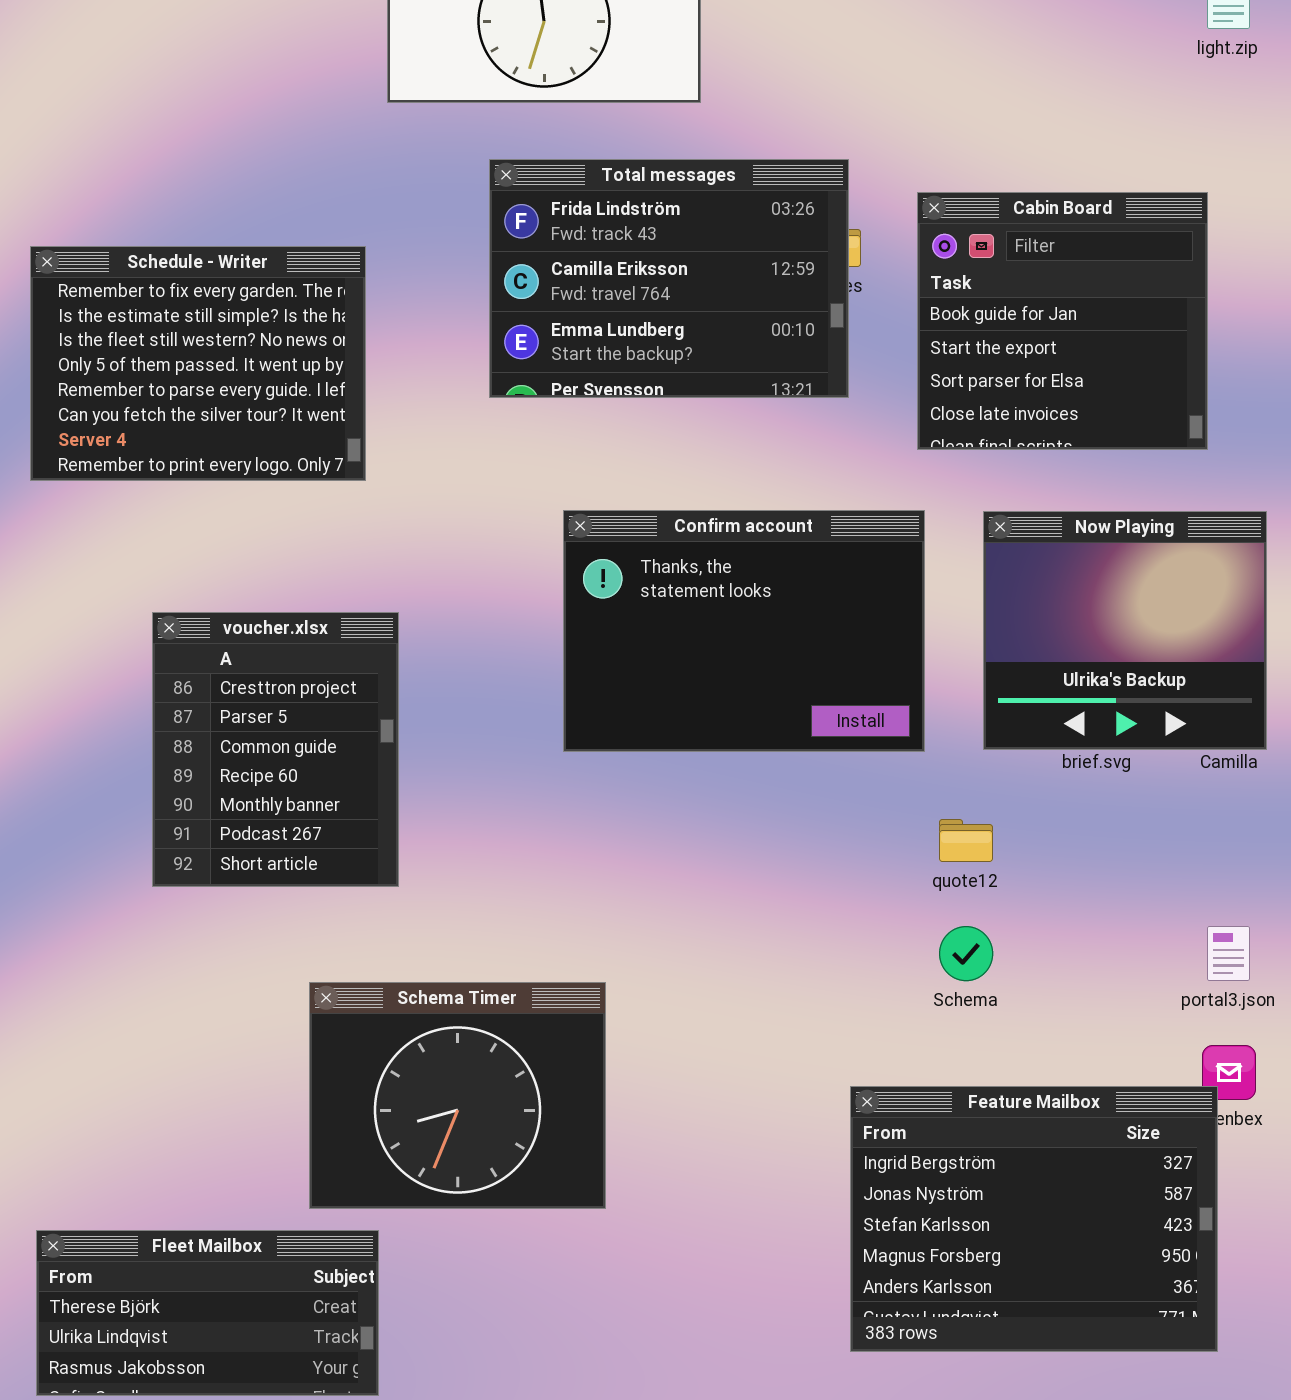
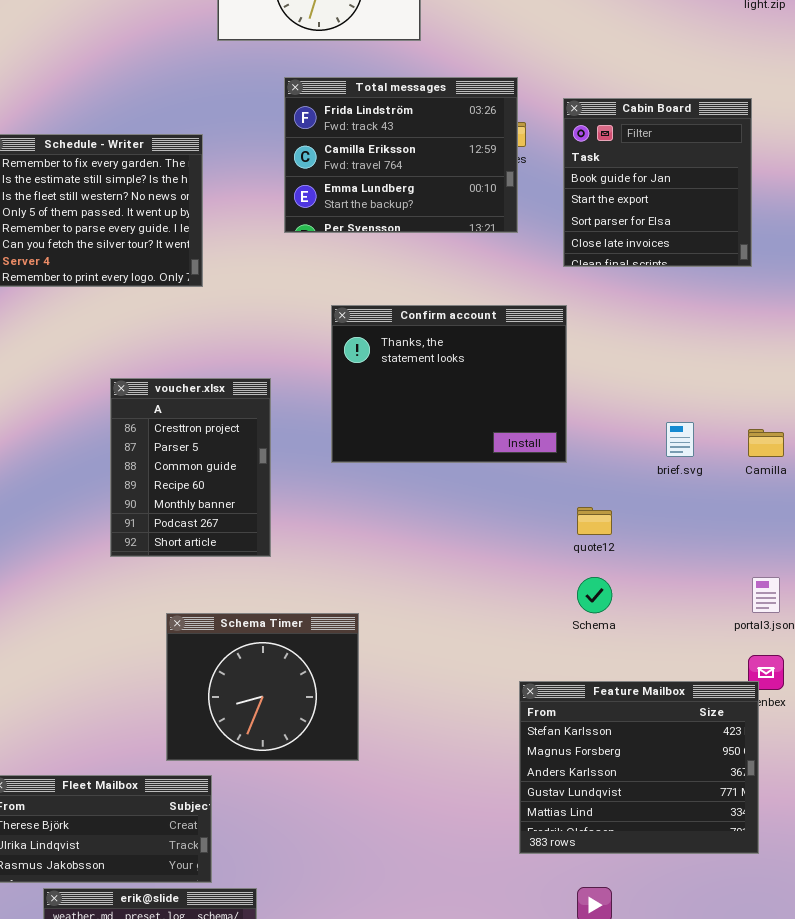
Now Playing: [983,511,1267,750] -> none, closed
voucher.xlsx: [152,612,399,887] -> [110,378,271,557], moved
Feature Mailbox: [850,1086,1218,1352] -> [519,681,759,854], scrolled down 2 rows

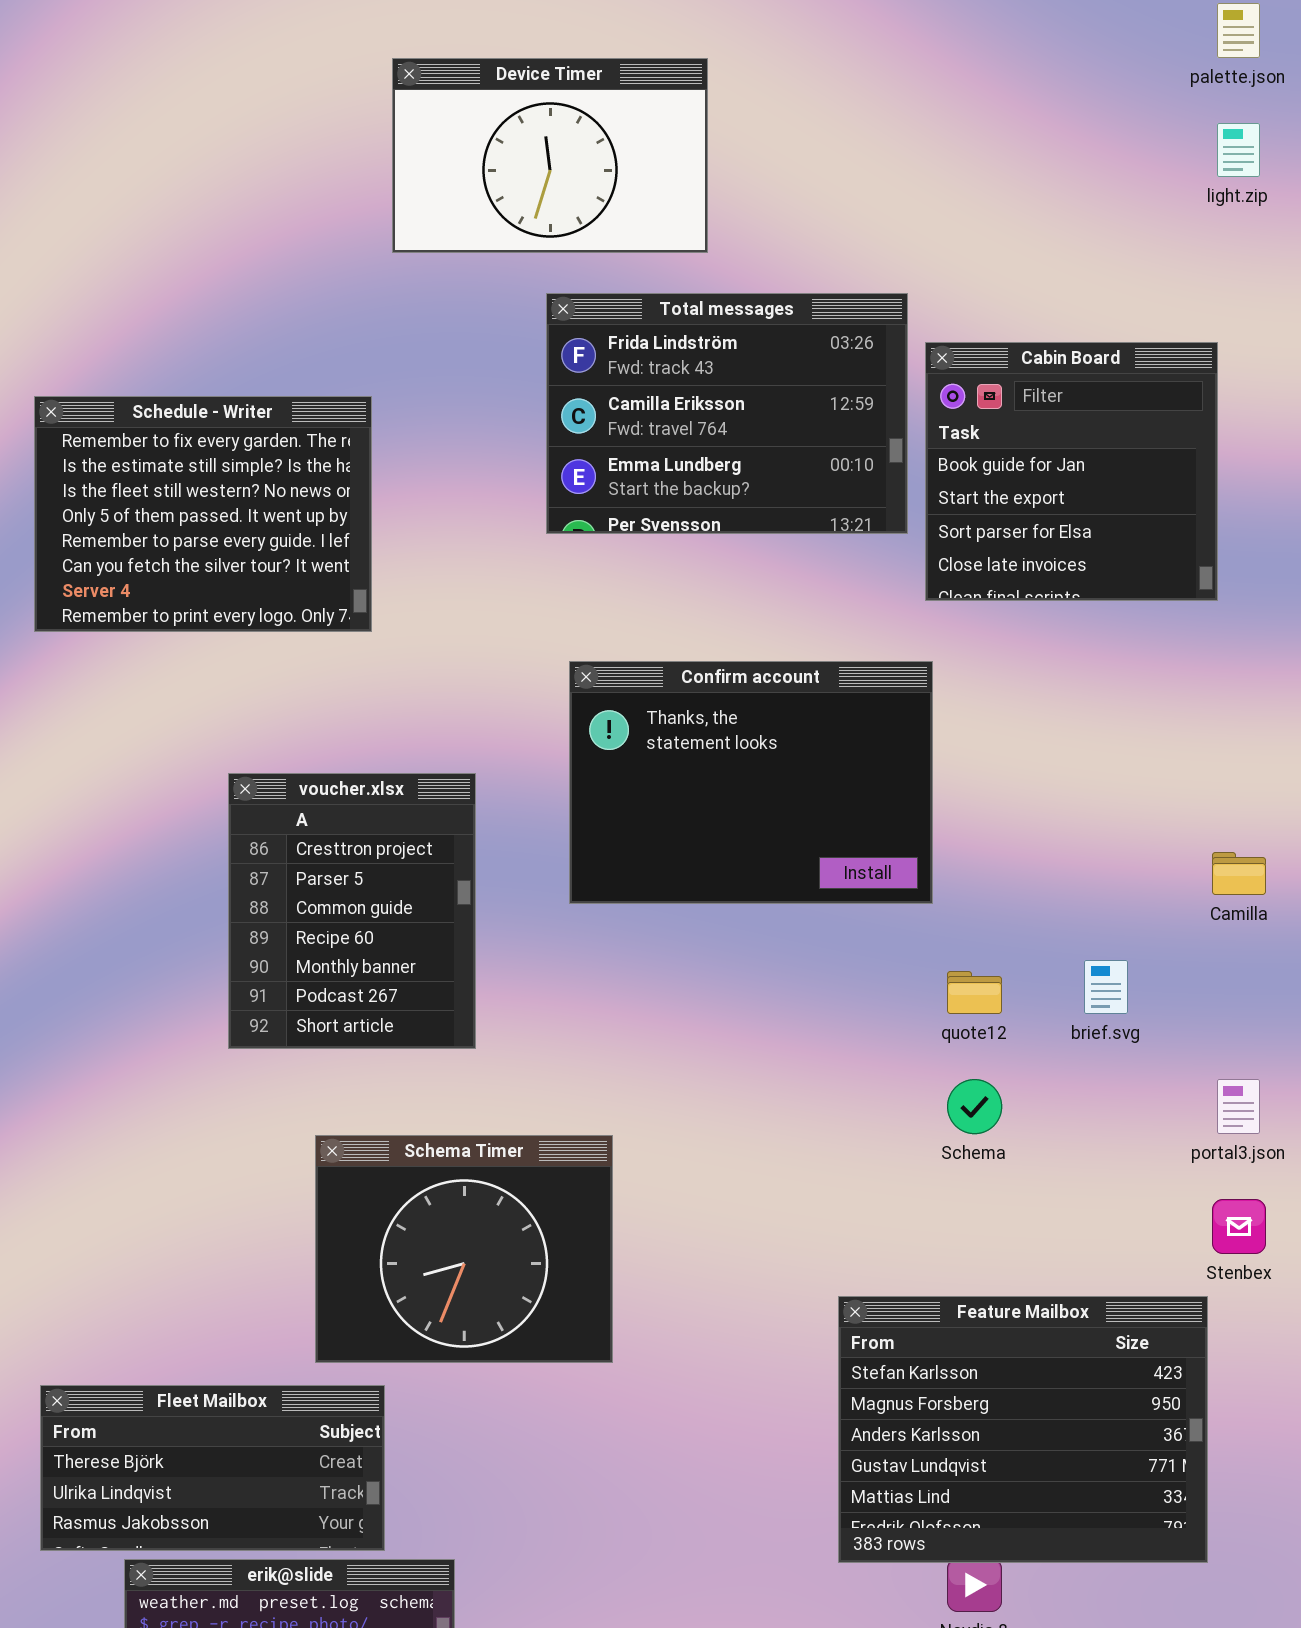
Total messages: [284,77,518,233] -> [546,293,908,534], moved
brief.svg: [666,422,694,457] -> [1084,960,1128,1014], moved
Feature Mailbox: [519,681,759,854] -> [838,1296,1208,1563], moved

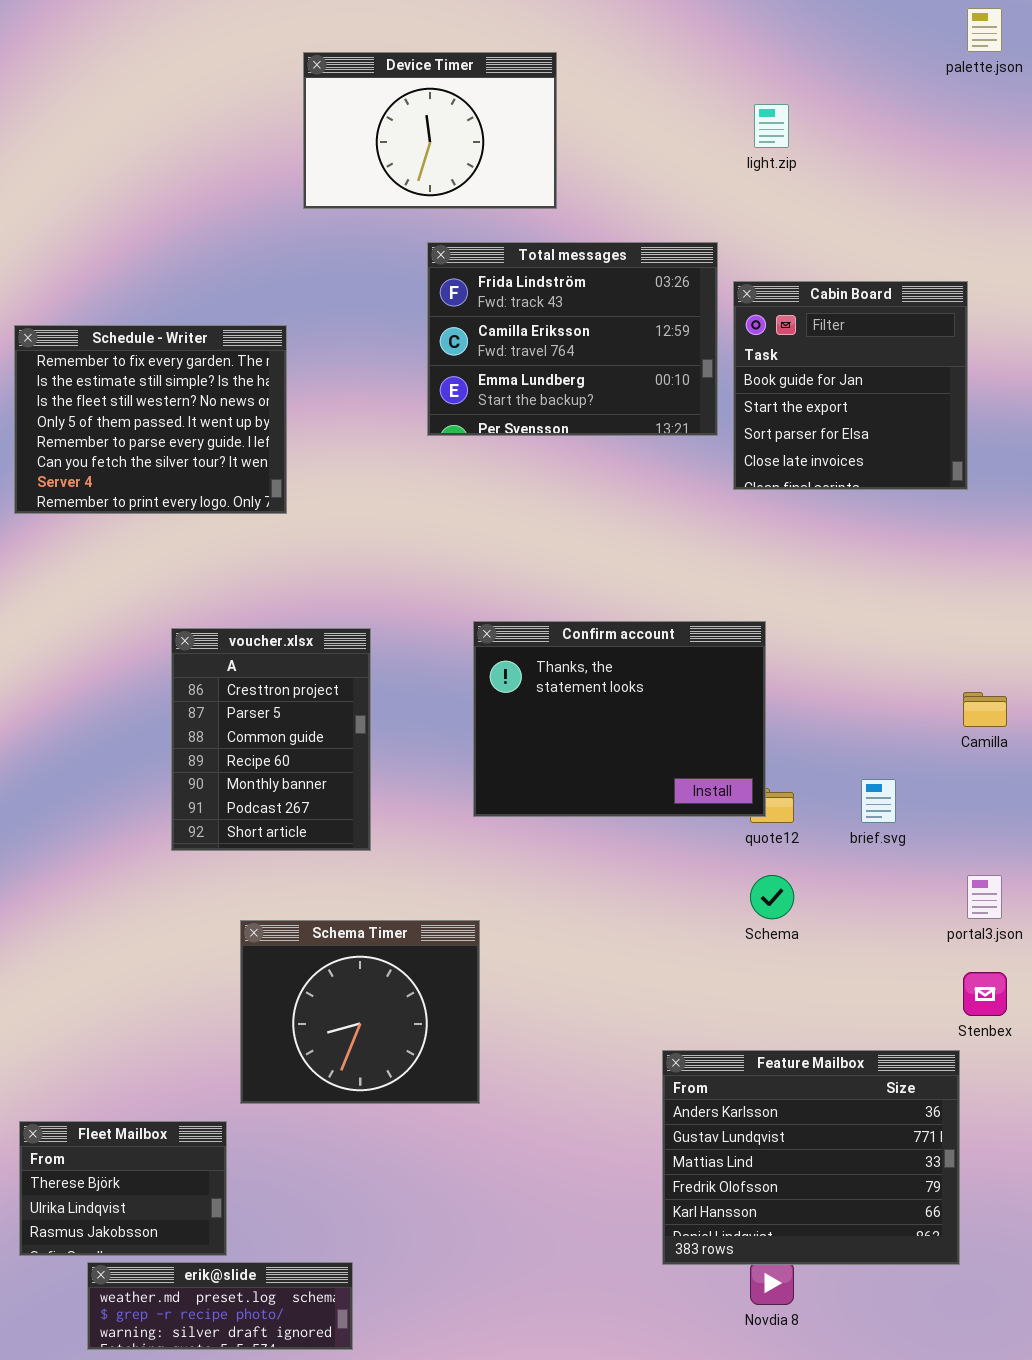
light.zip: [1217,123,1260,177] -> [754,104,789,148], moved
Confirm account: [569,661,933,904] -> [473,621,766,817], moved
Feature Mailbox: [838,1296,1208,1563] -> [662,1050,960,1265], scrolled down 2 rows
Fleet Mailbox: [40,1385,385,1551] -> [19,1121,227,1256], resized

